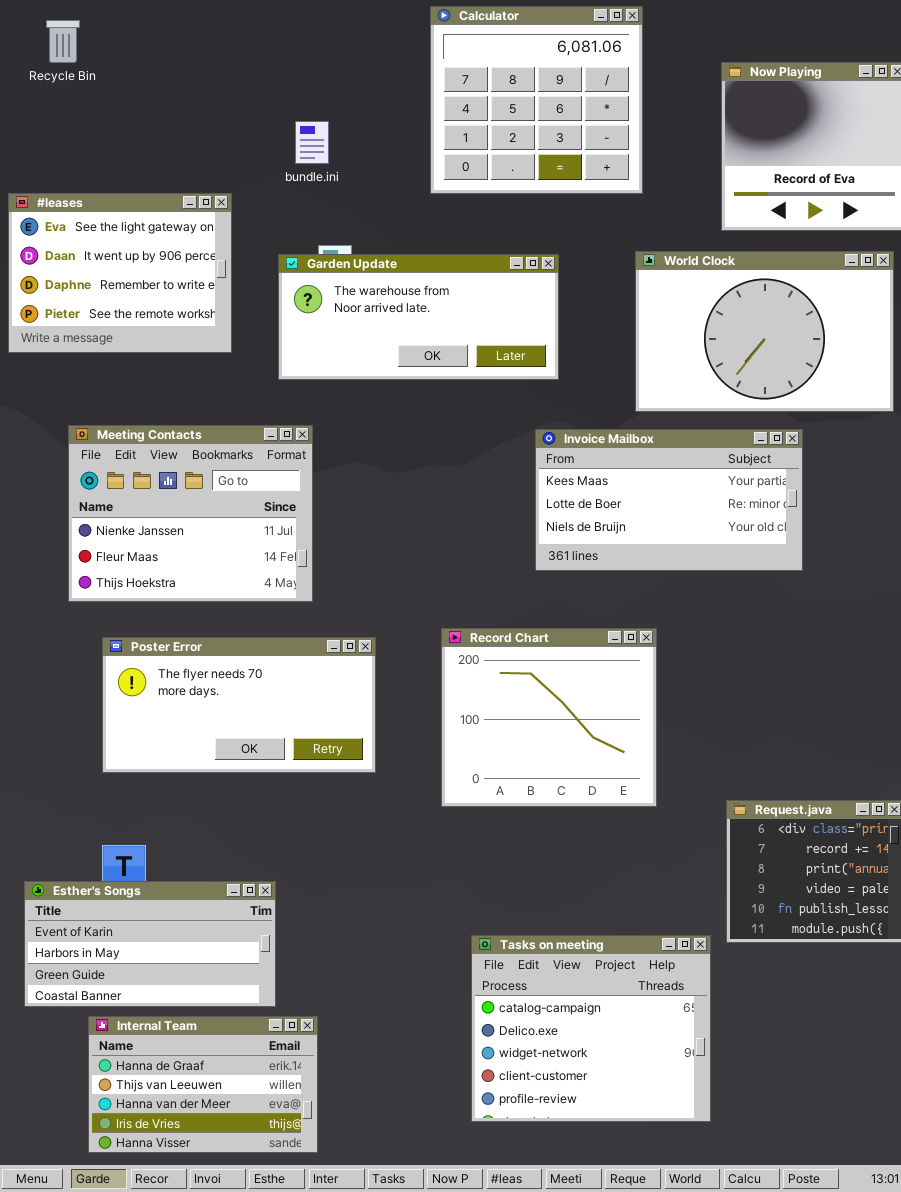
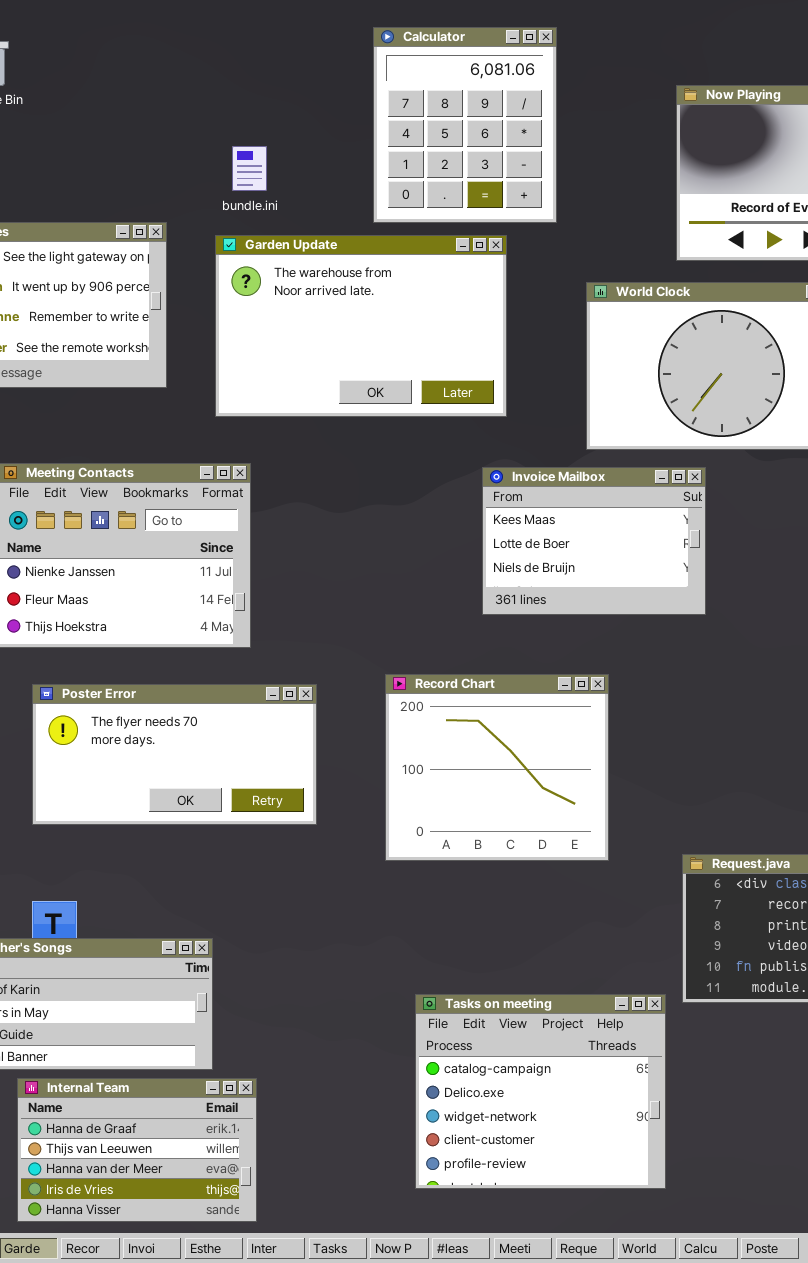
Calculator: [430,6,643,194] -> [373,27,557,223], resized
Garden Update: [278,254,559,380] -> [215,235,507,417], resized
Invoice Mailbox: [535,429,803,571] -> [482,467,706,615], resized

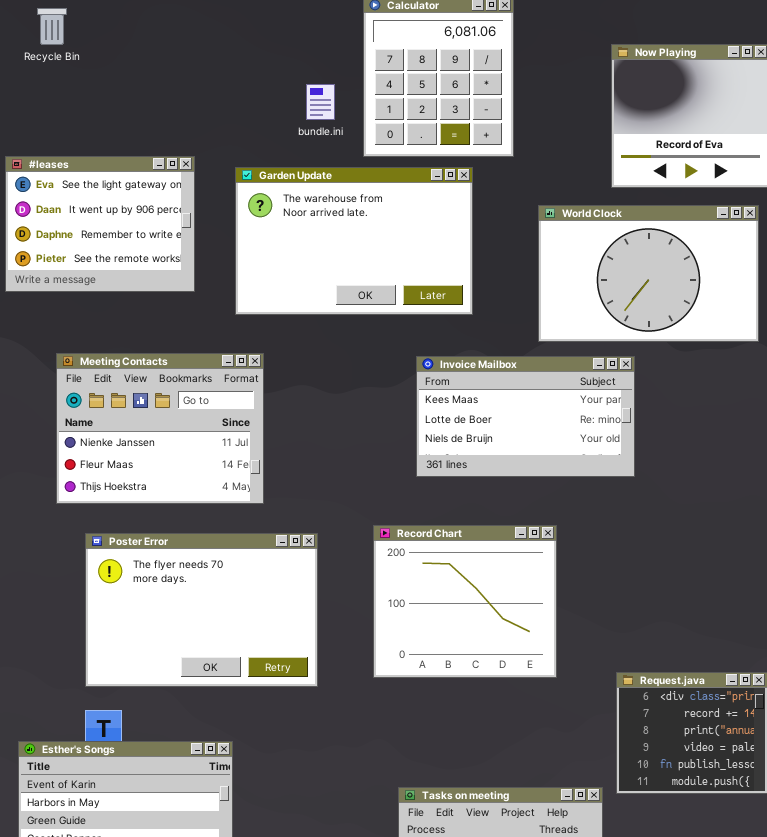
bundle.ini: [232,146,267,191] -> [306,84,335,120], moved
Invoice Mailbox: [482,467,706,615] -> [416,356,635,477], resized
Poster Error: [32,684,317,825] -> [85,533,318,687], resized

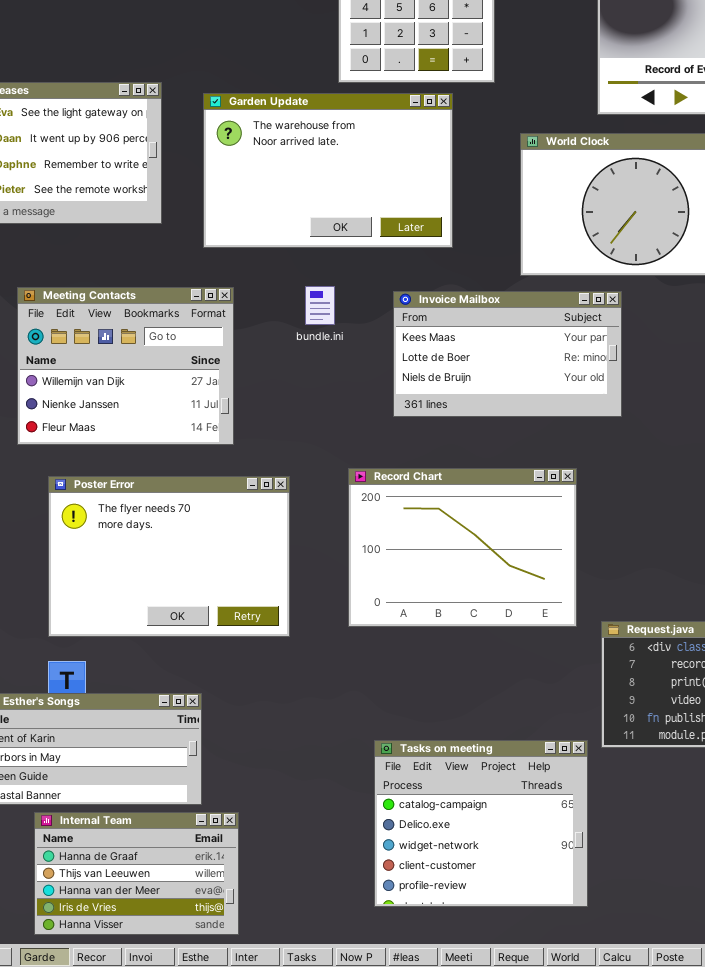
bundle.ini: [306,84,335,120] -> [305,286,335,325], moved
Meeting Contacts: [56,353,264,504] -> [17,287,234,445], scrolled up 1 row
Record Chart: [373,525,557,678] -> [348,468,577,627], resized

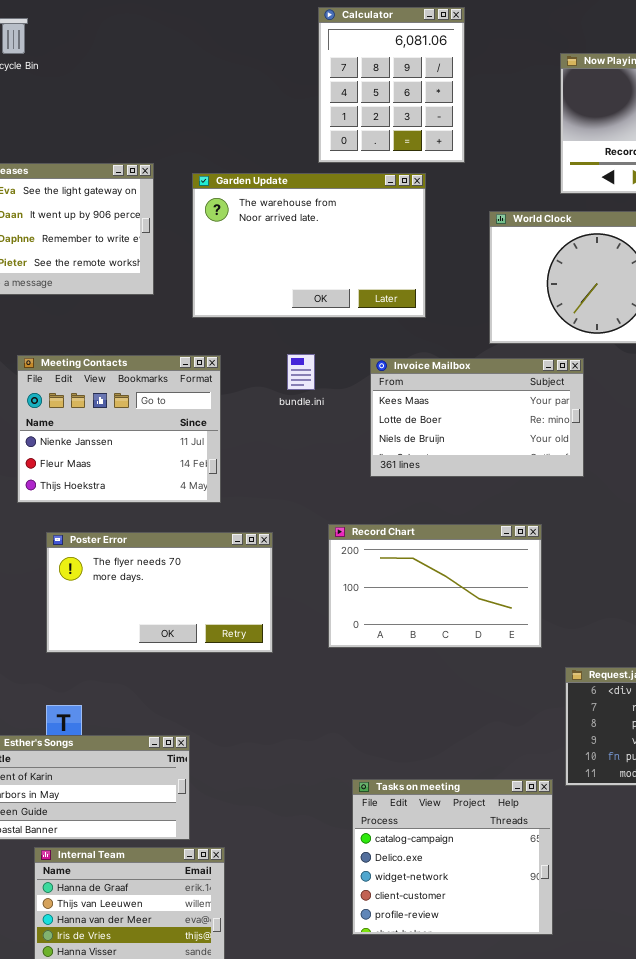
Meeting Contacts: [17,287,234,445] -> [17,355,221,503], scrolled down 1 row
Record Chart: [348,468,577,627] -> [328,524,542,648], resized
Poster Error: [48,476,290,637] -> [46,532,273,653], resized

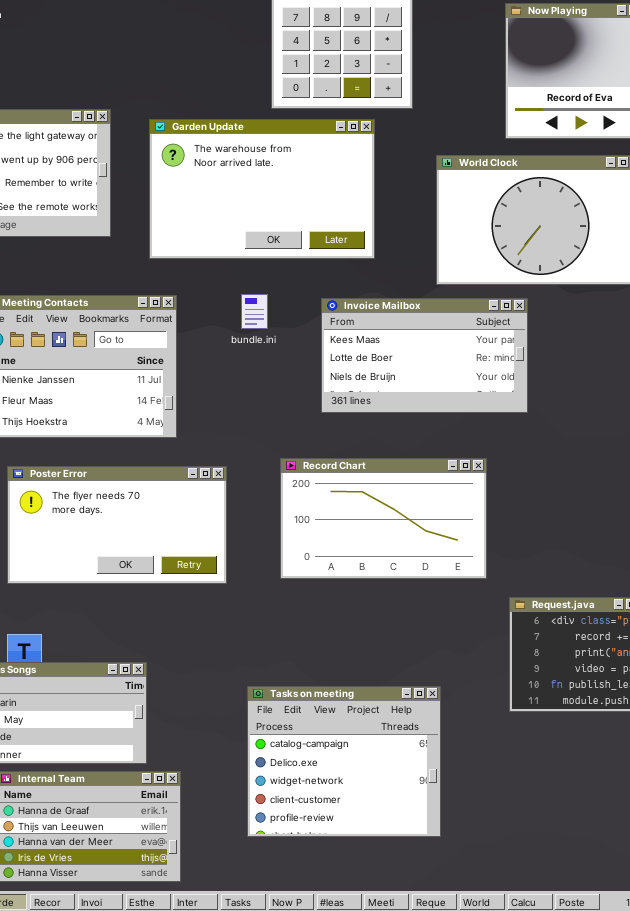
Tasks on meeting: [352,779,553,935] -> [247,686,441,837], moved

